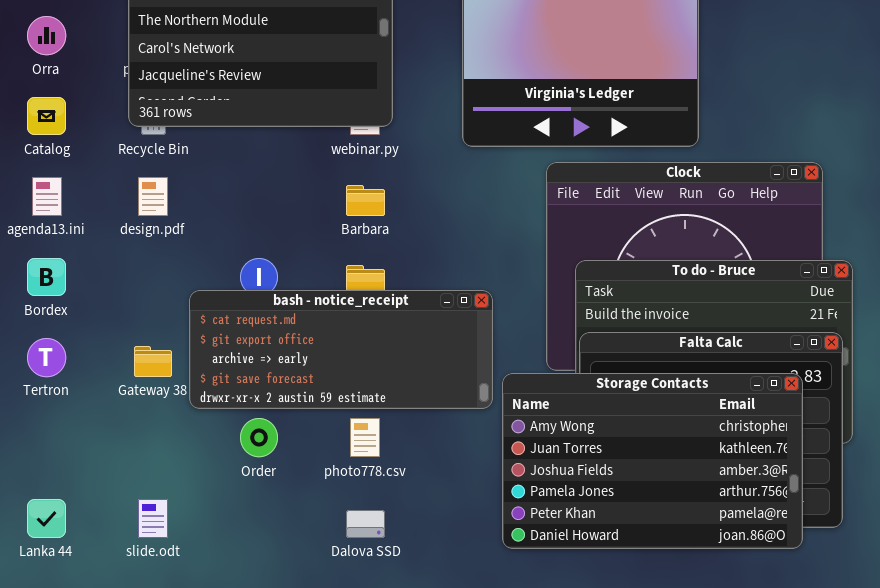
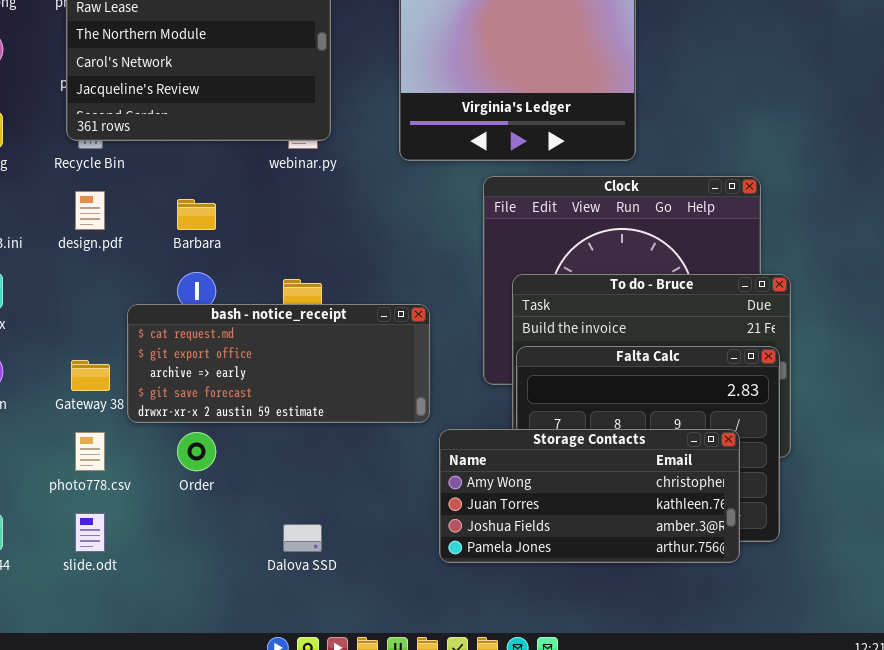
Barbara: [346,185,385,216] -> [177,199,216,230], moved
Storage Contacts: [502,373,803,549] -> [439,429,740,563], resized
photo778.csv: [350,418,380,457] -> [75,432,105,471], moved

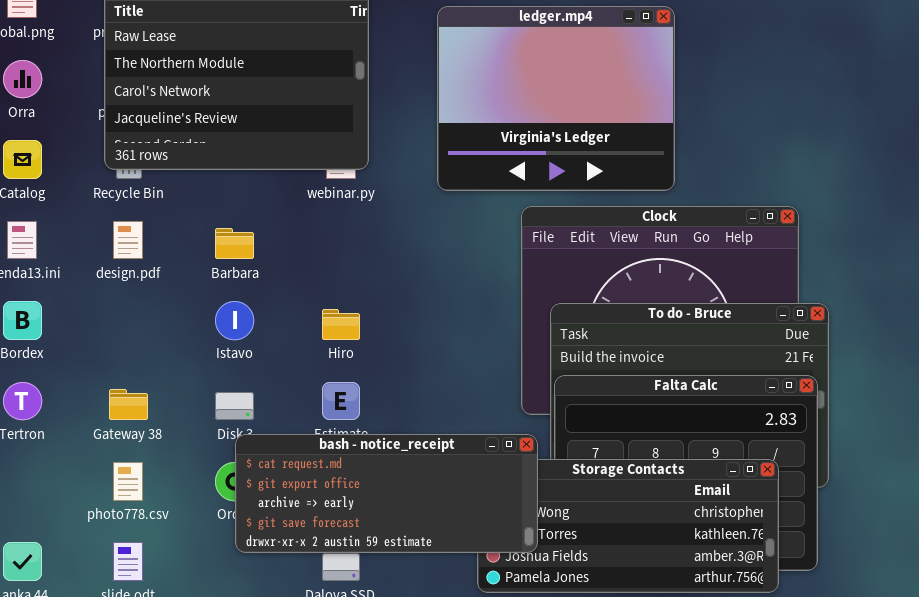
bash - notice_receipt: [127,304,430,423] -> [235,434,538,553], moved

